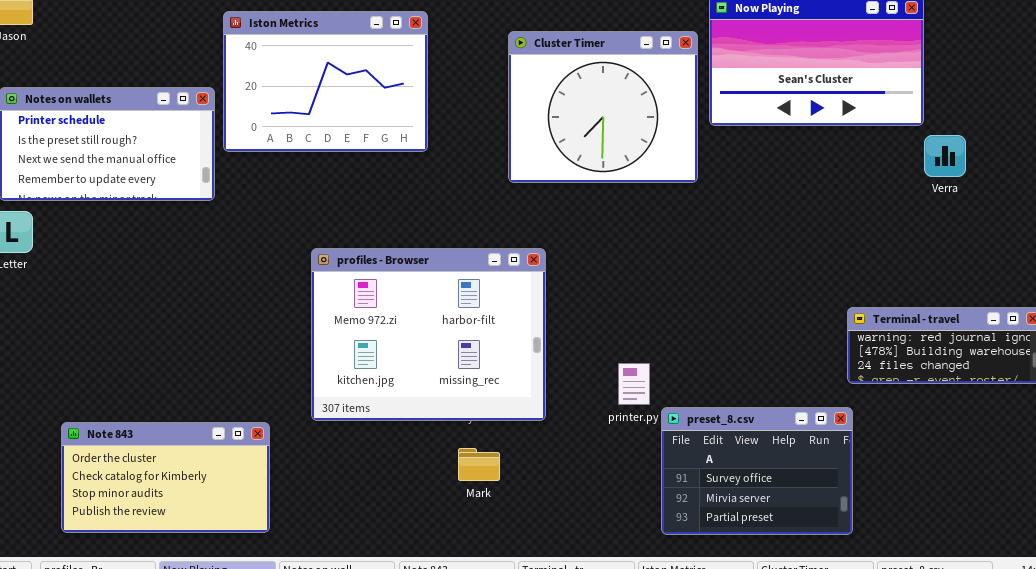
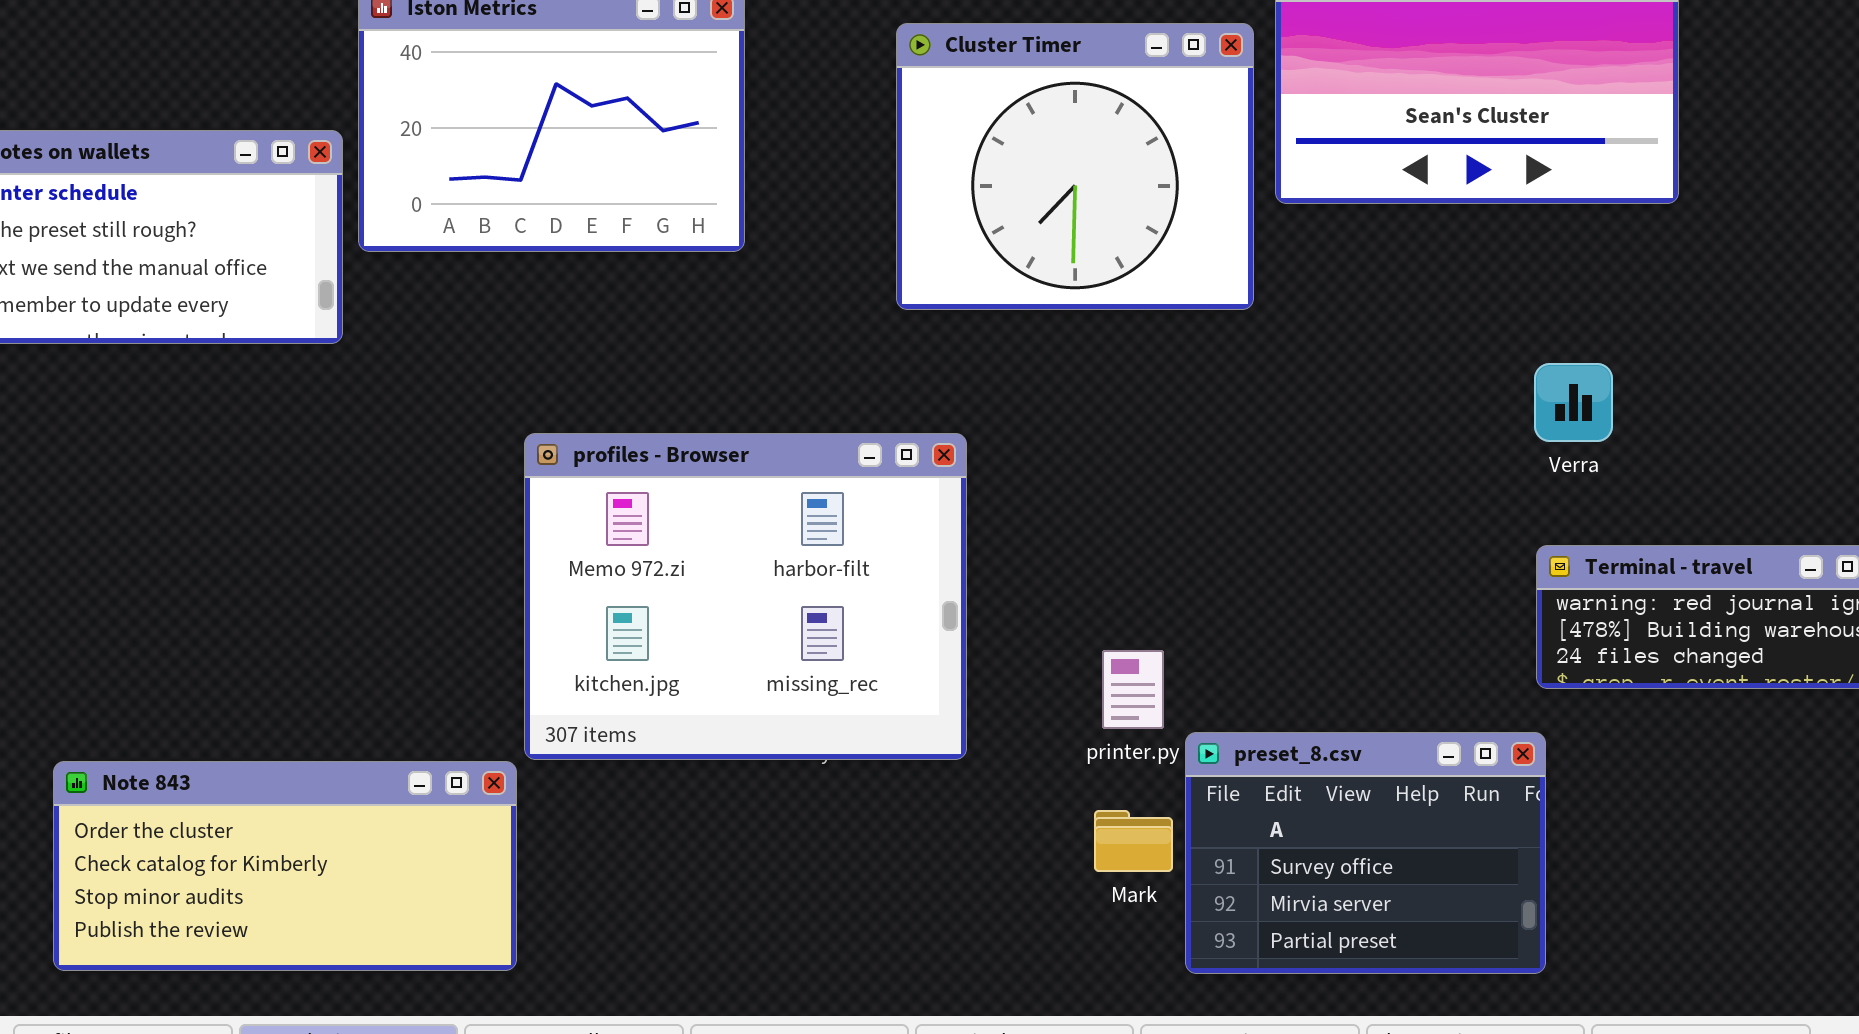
Verra: [924,135,966,177] -> [1534,363,1613,442], moved
Note 843: [61,422,270,533] -> [53,761,517,971], resized
Mark: [458,448,500,481] -> [1094,810,1173,872], moved

